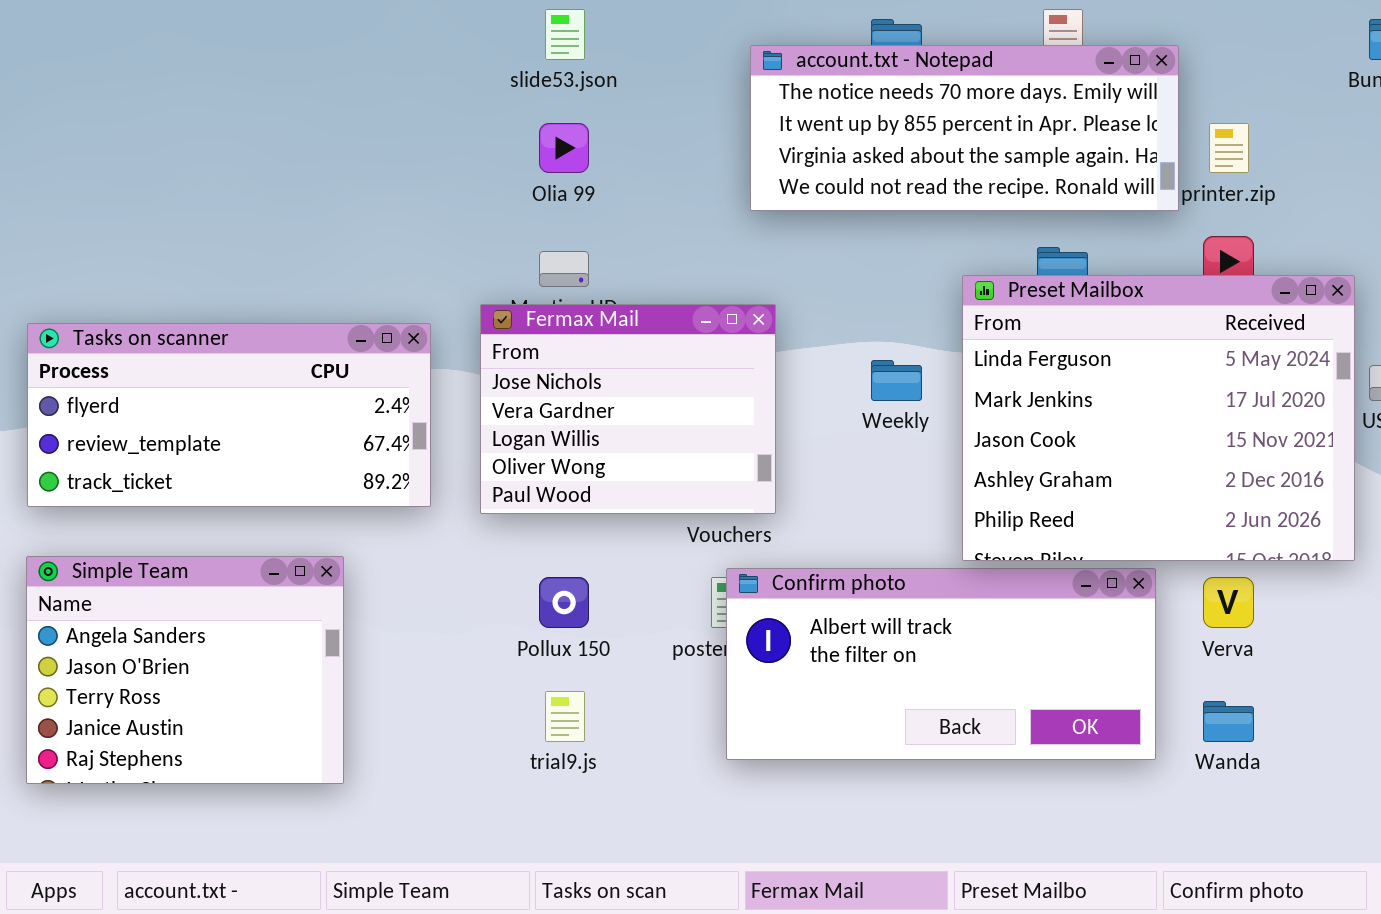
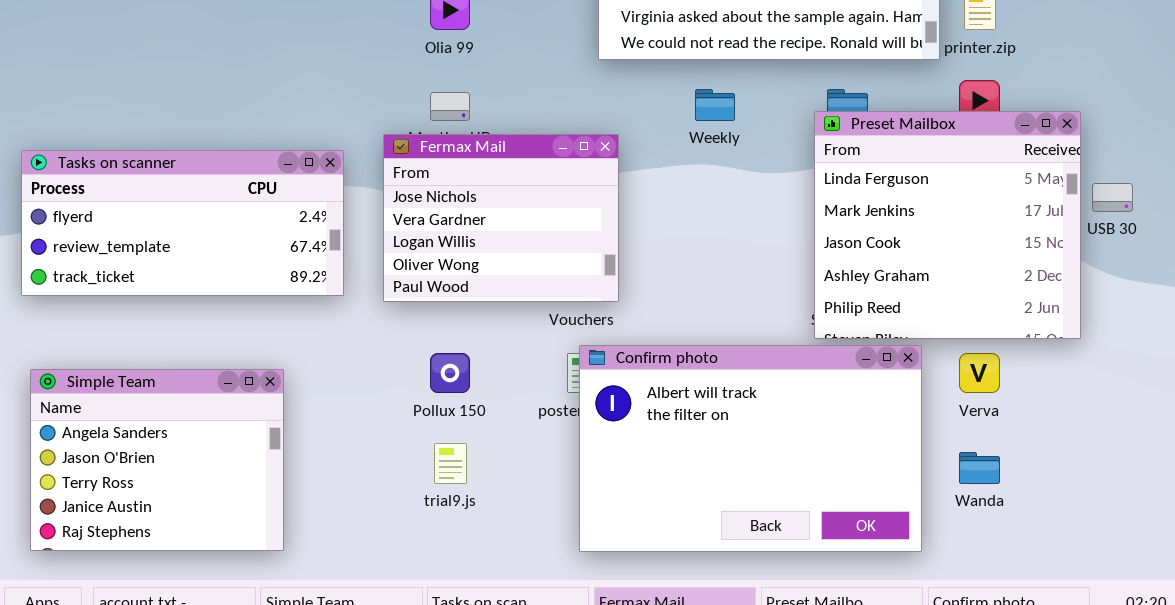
Preset Mailbox: [962,275,1355,561] -> [814,111,1081,339], resized
Weekly: [871,360,922,401] -> [695,89,735,121], moved
Simple Team: [26,556,344,784] -> [30,369,284,551], moved
Confirm photo: [726,568,1156,760] -> [579,345,922,552], resized

